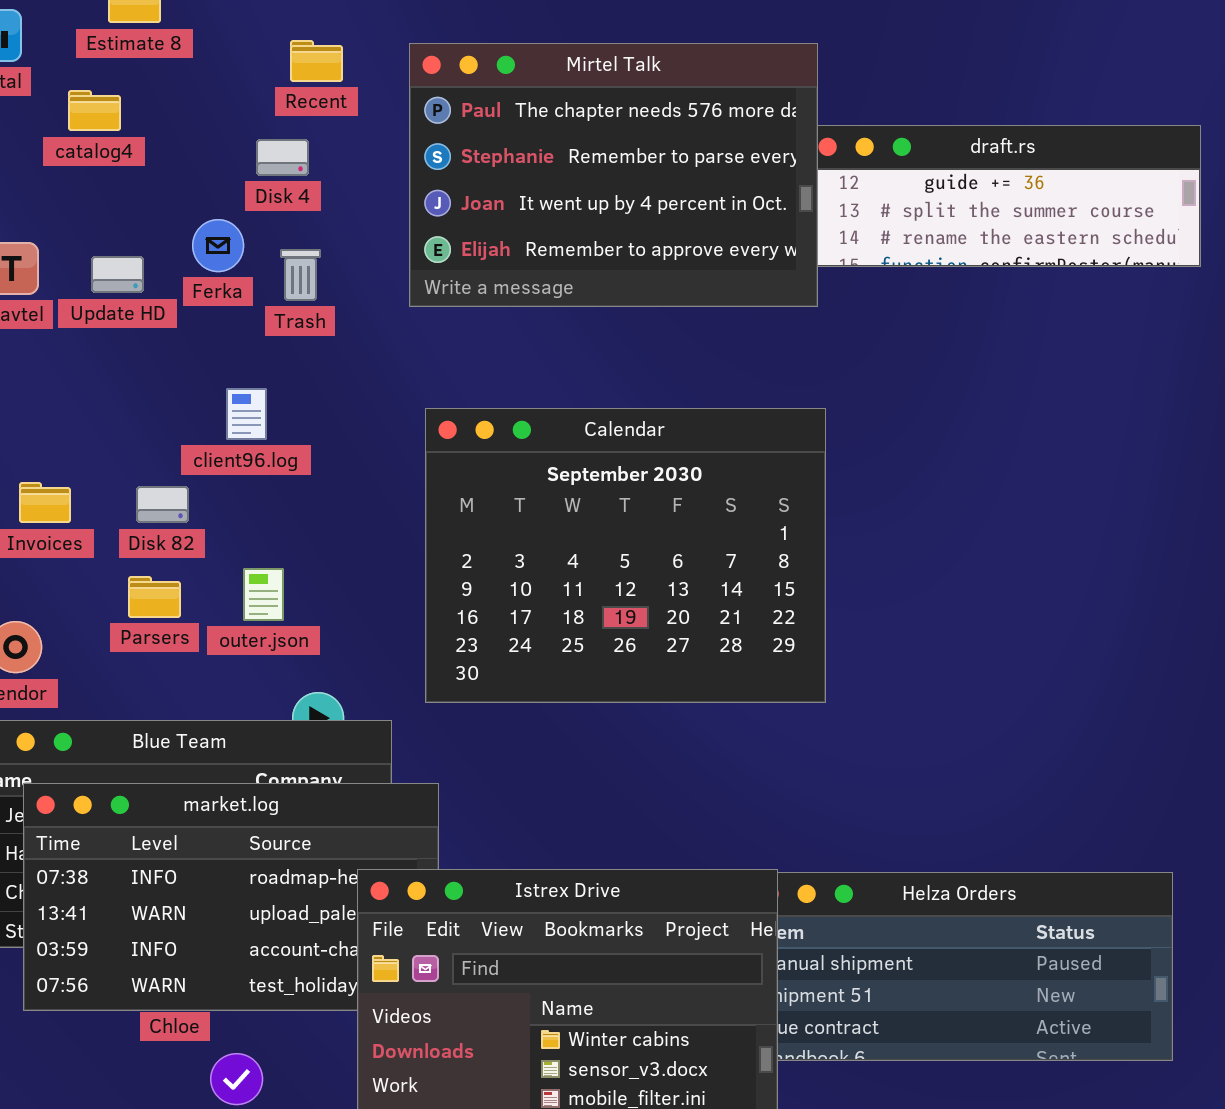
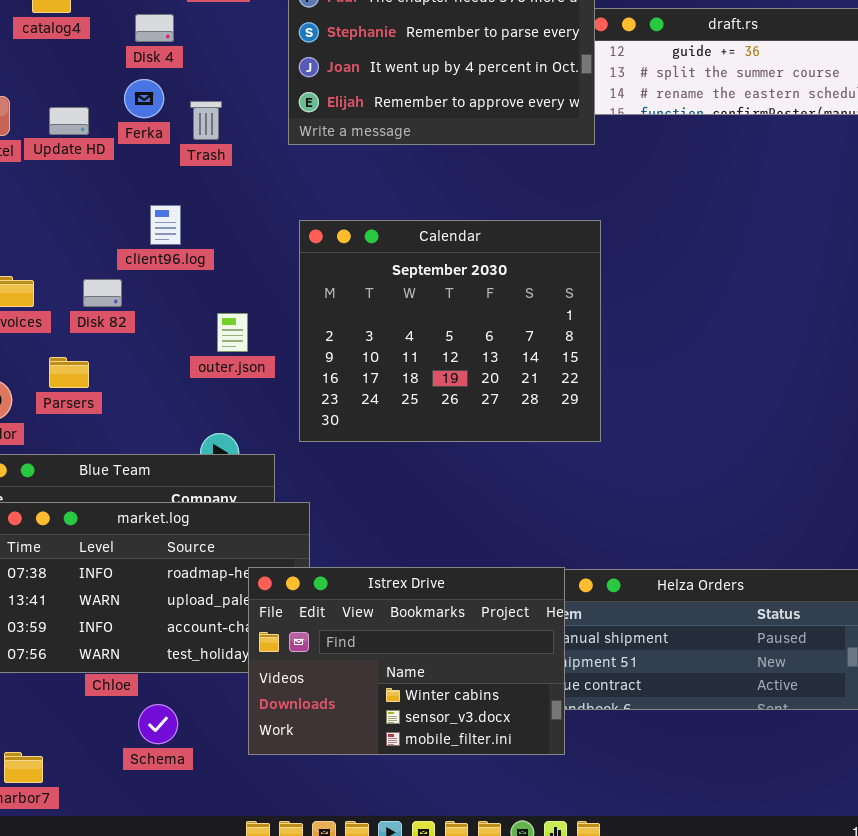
Disk 4: [256,139,309,176] -> [135,14,174,42], moved
outer.json: [243,568,284,621] -> [217,313,248,352], moved
Parsers: [128,576,181,618] -> [49,357,89,388], moved

